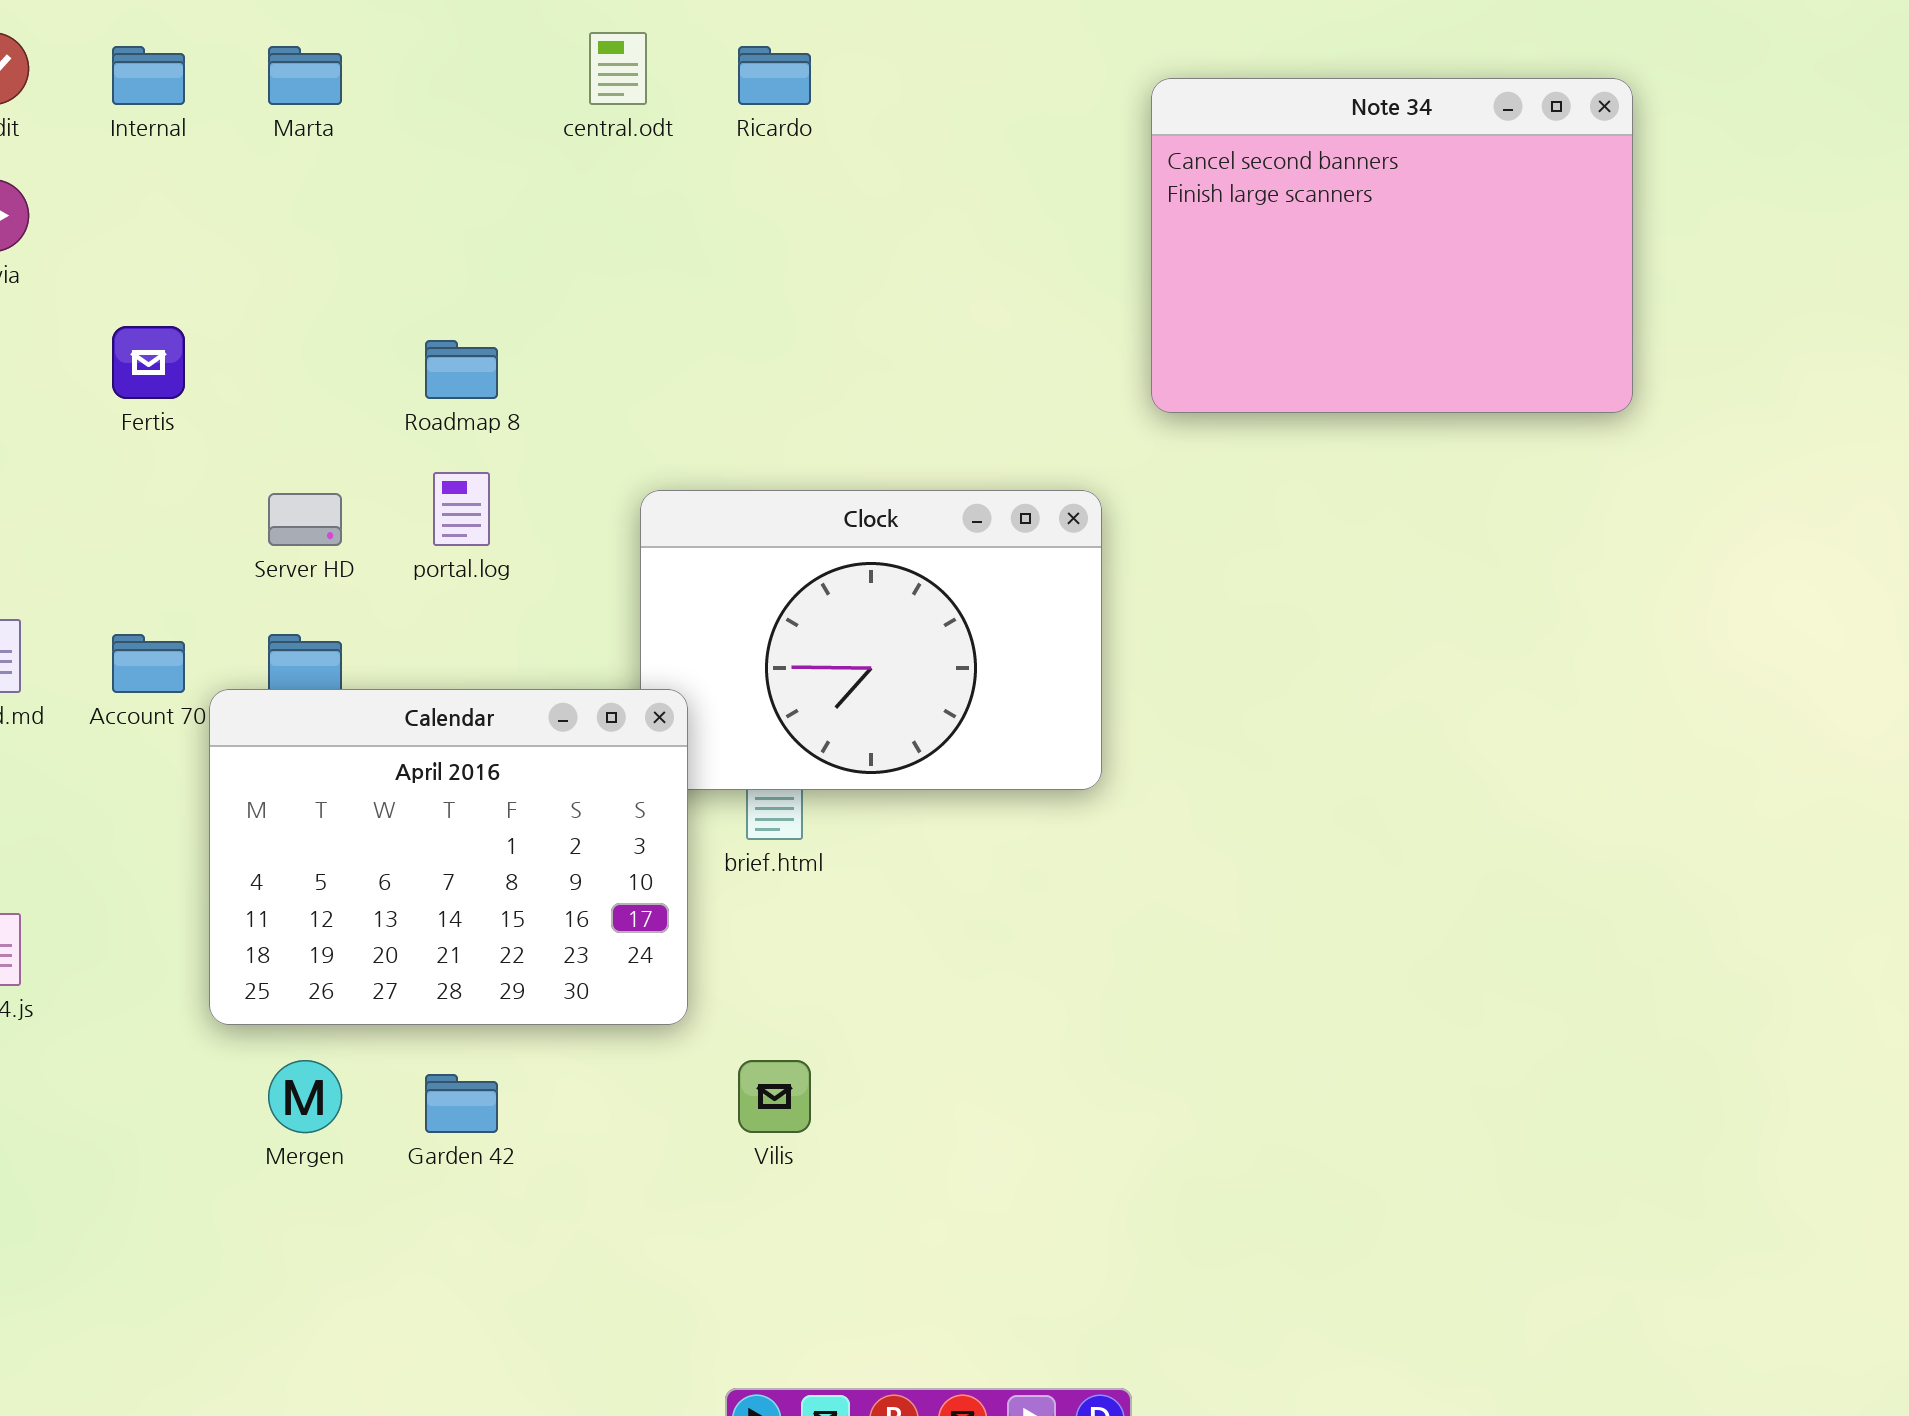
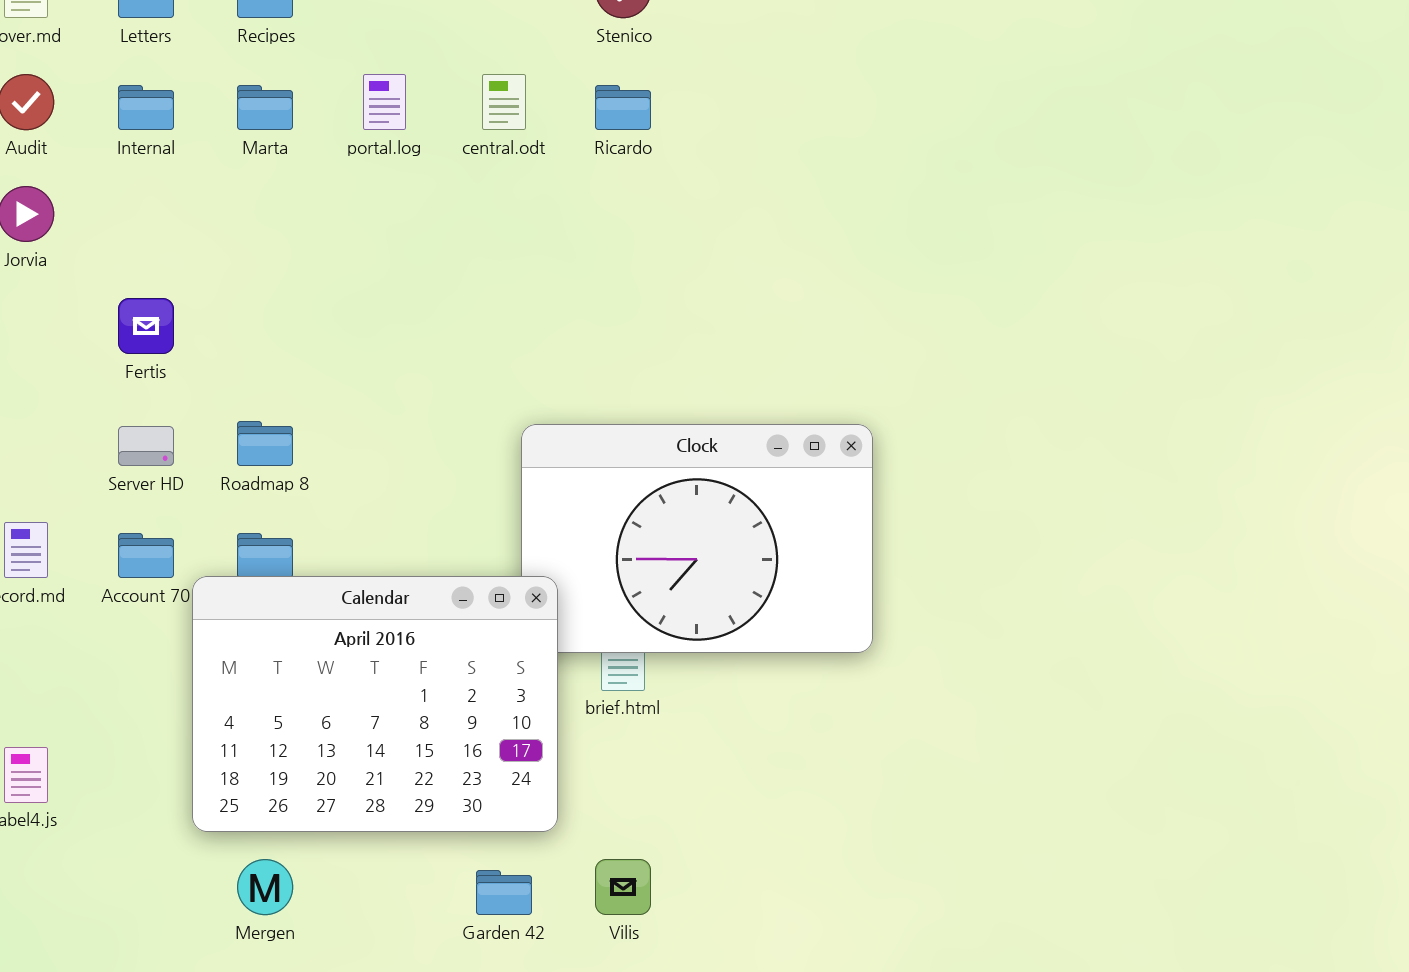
Note 34: [1151,78,1633,413] -> none, closed
Roadmap 8: [425,340,498,399] -> [237,421,293,466], moved
portal.log: [433,472,490,546] -> [363,74,406,130], moved
Server HD: [268,493,342,546] -> [118,426,174,466], moved
Garden 42: [425,1074,498,1133] -> [476,870,532,915], moved

